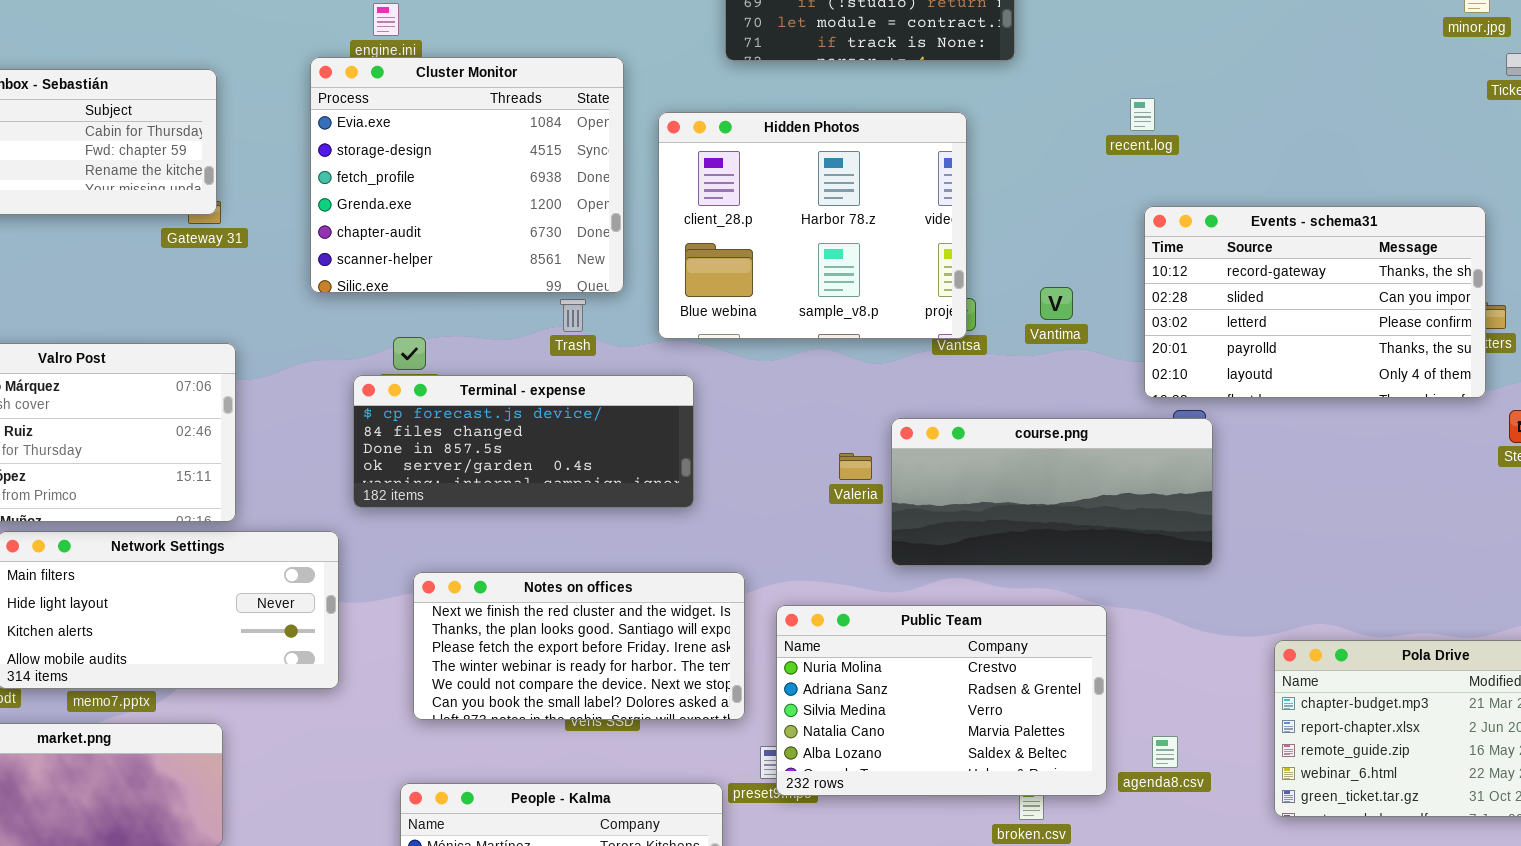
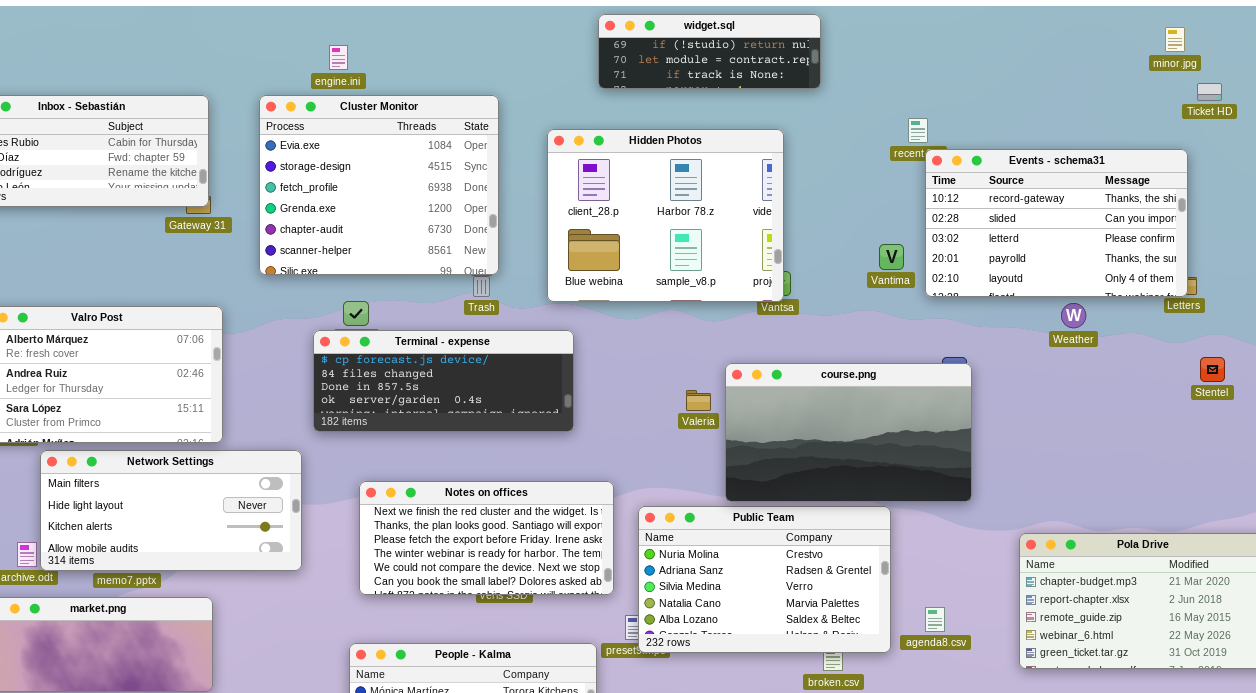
Cluster Monitor: [310,57,624,293] -> [259,95,499,275], moved
Events - schema31: [1144,206,1486,398] -> [925,149,1188,297], moved
Vantima: [1040,287,1073,320] -> [879,244,904,270], moved
course.png: [891,418,1213,566] -> [725,363,972,502], resized

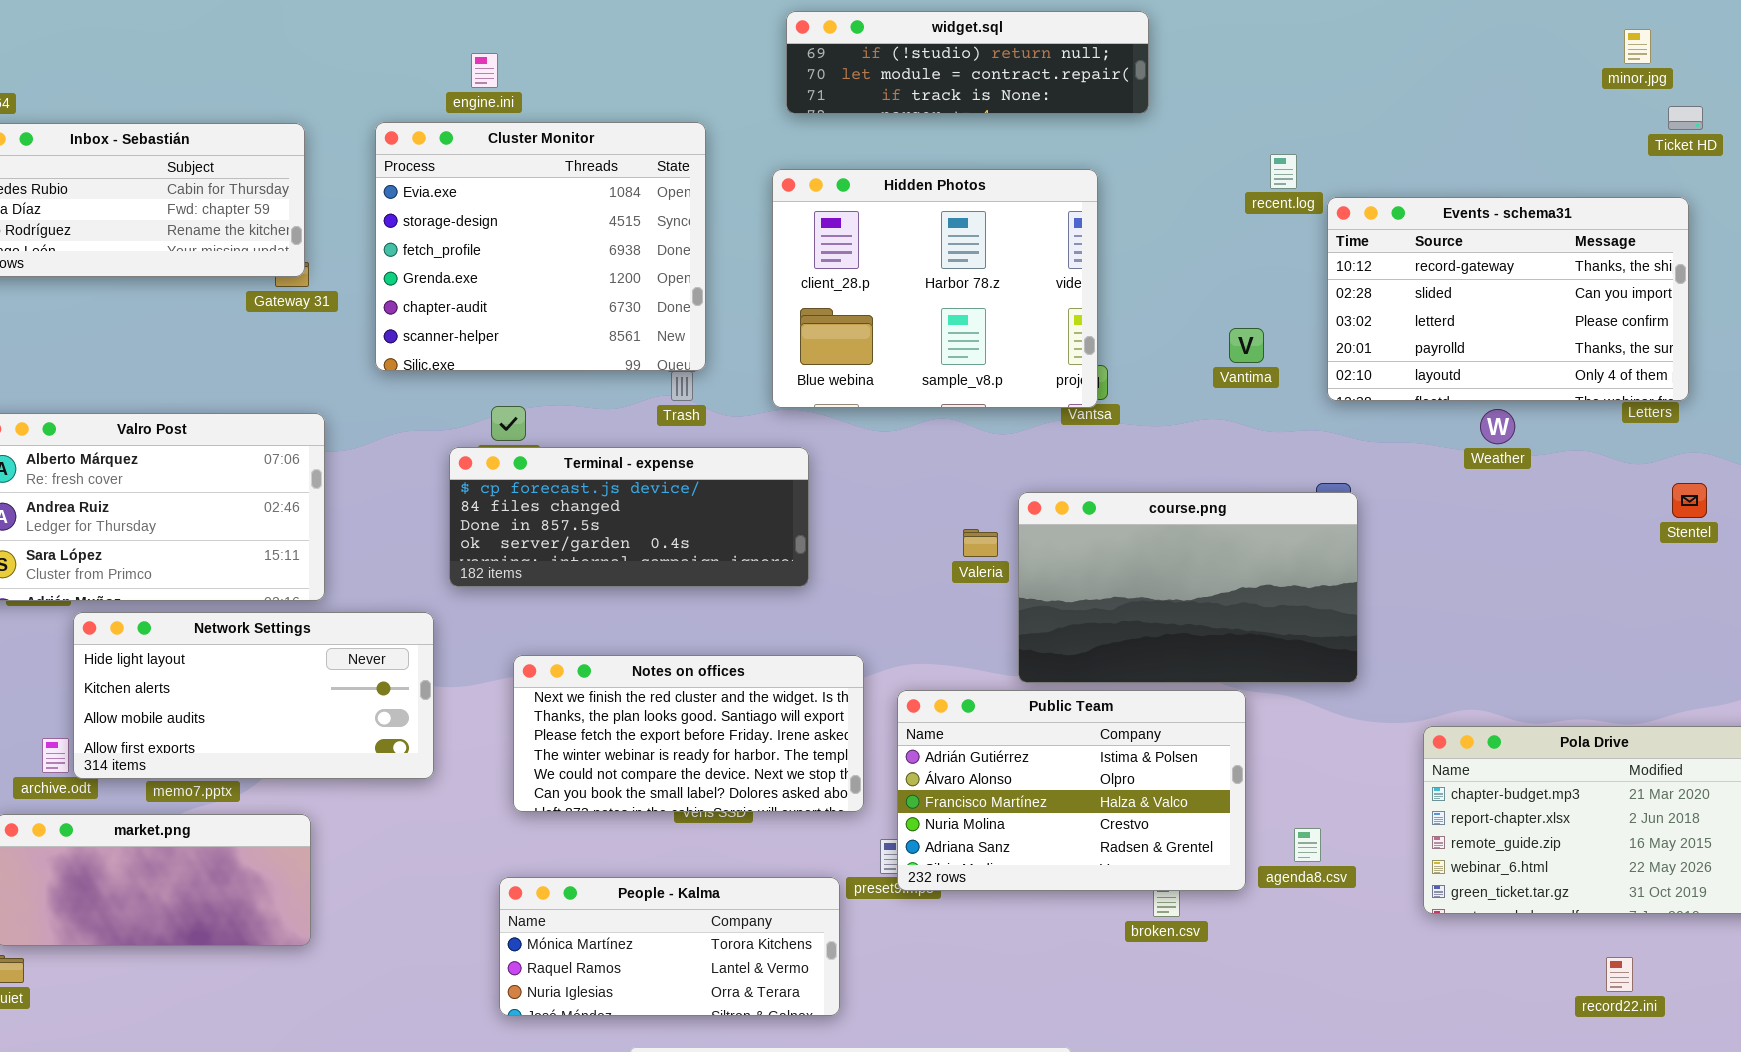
widget.sql: [598,14,821,89] -> [786,11,1149,114], resized
Events - schema31: [925,149,1188,297] -> [1327,197,1689,401], moved
Network Settings: [40,450,302,571] -> [73,612,434,779], scrolled down 1 row
Public Team: [638,506,891,653] -> [897,690,1246,891], scrolled up 3 rows

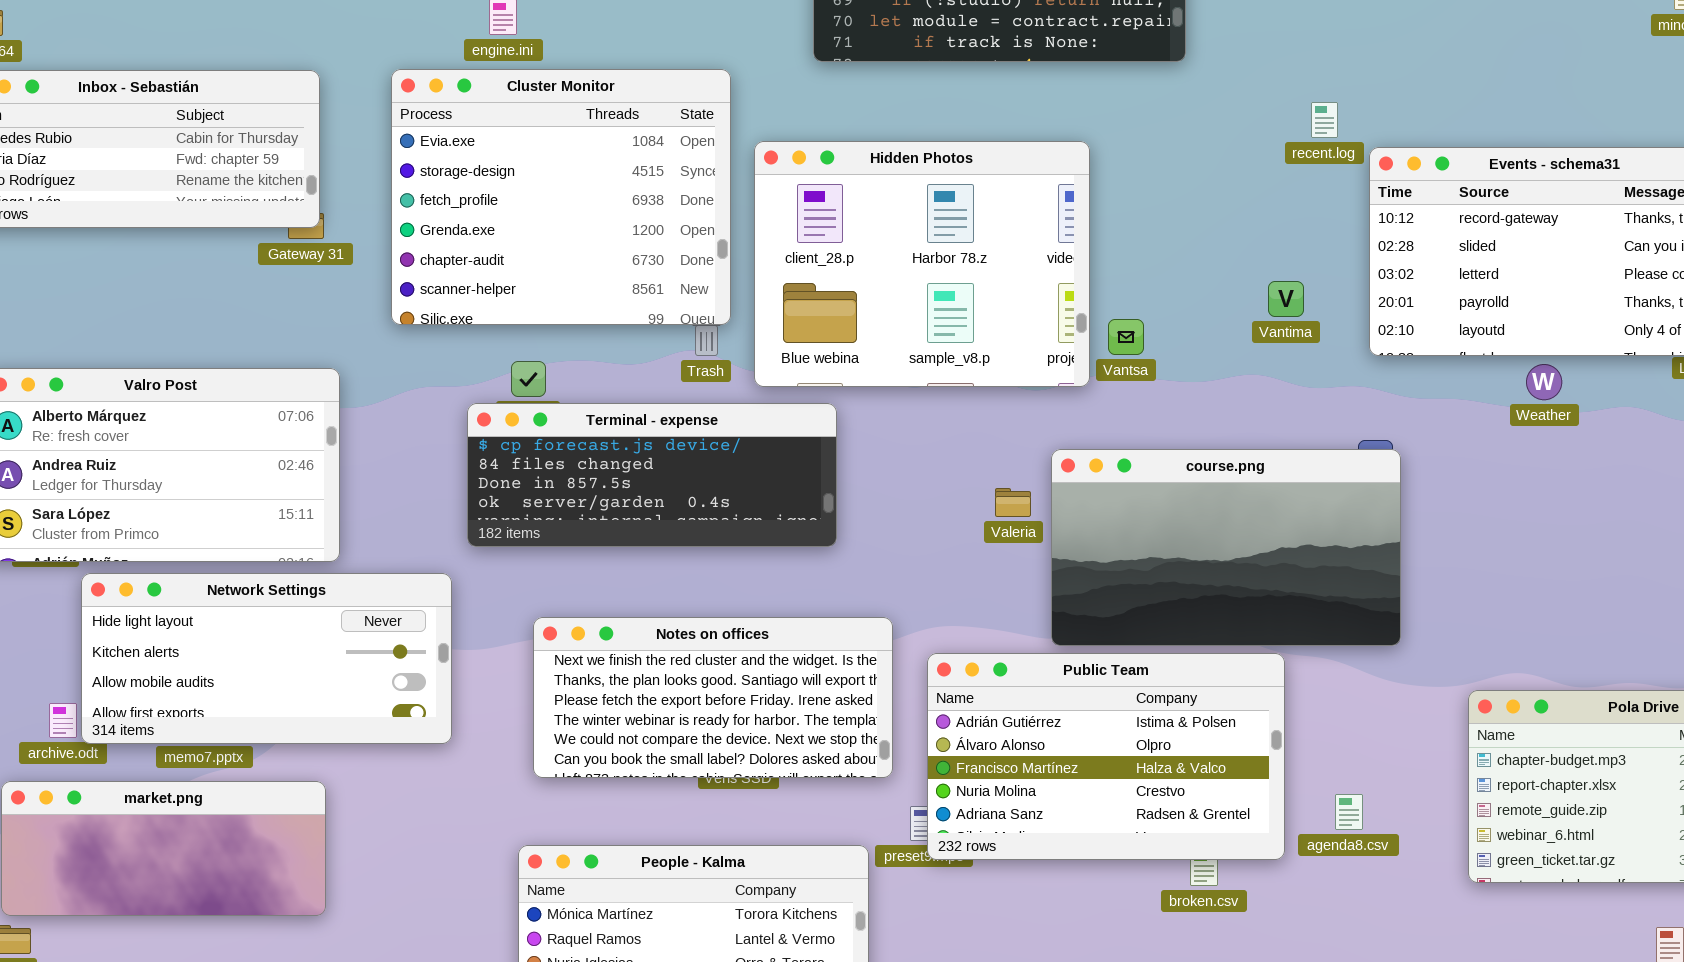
Hidden Photos: [772,169,1098,408] -> [754,141,1090,387], moved

